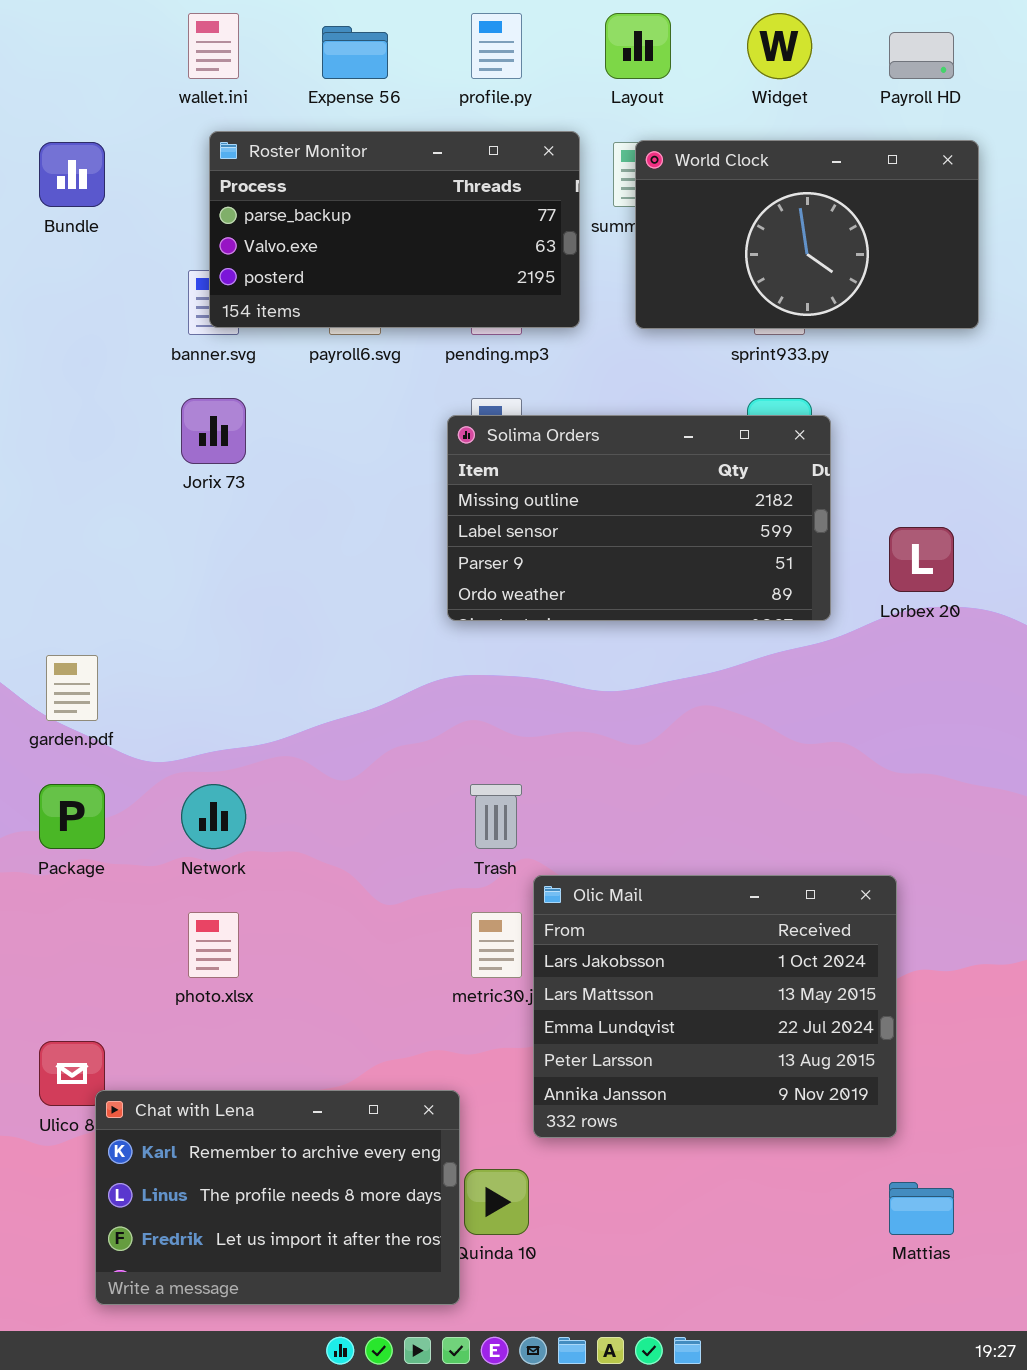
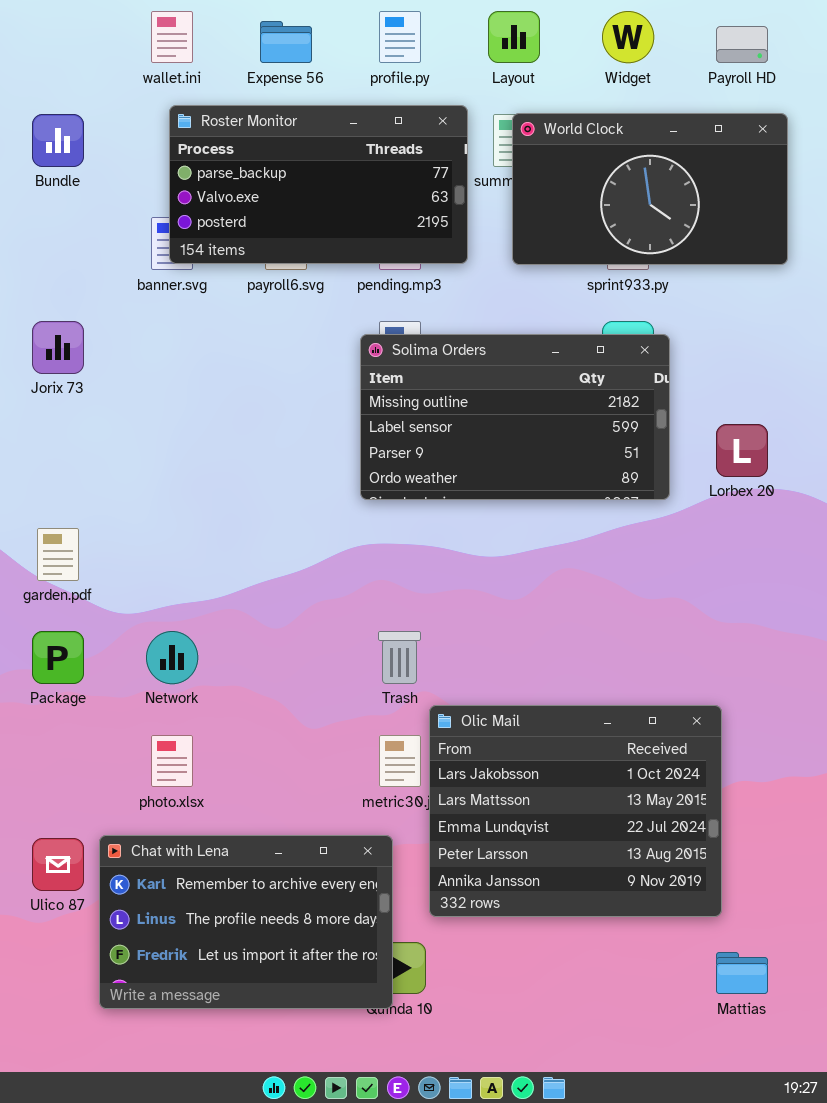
Jorix 73: [181,398,246,464] -> [32,321,84,374], moved
Chat with Lena: [95,1090,460,1305] -> [99,835,393,1009], moved

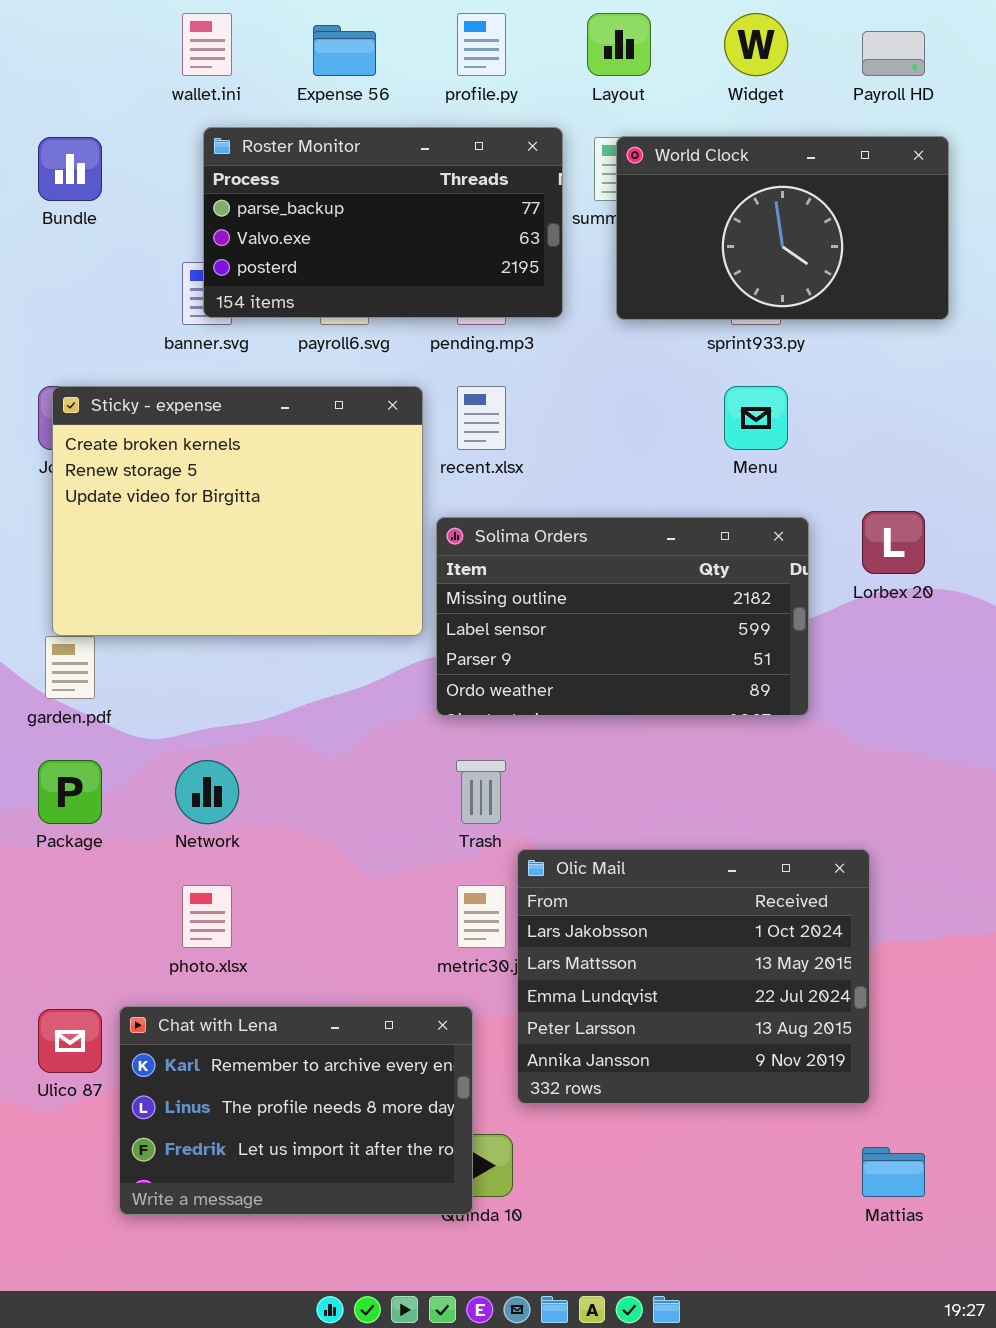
Sticky - expense: none -> [52,386,423,636], opened
Solima Orders: [360,334,670,500] -> [436,517,809,716], moved

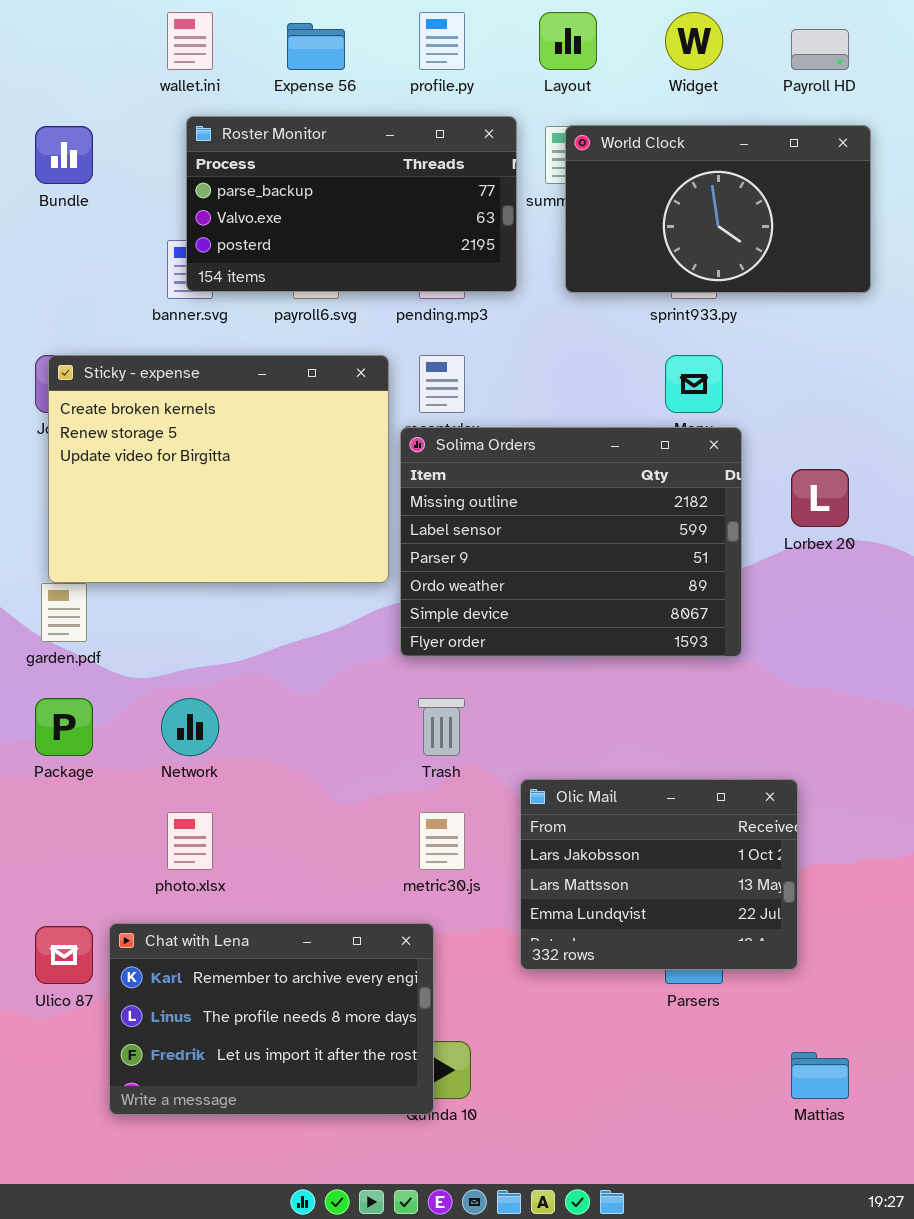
Solima Orders: [436,517,809,716] -> [400,427,742,657], resized
Olic Mail: [517,849,870,1104] -> [520,779,798,970], resized

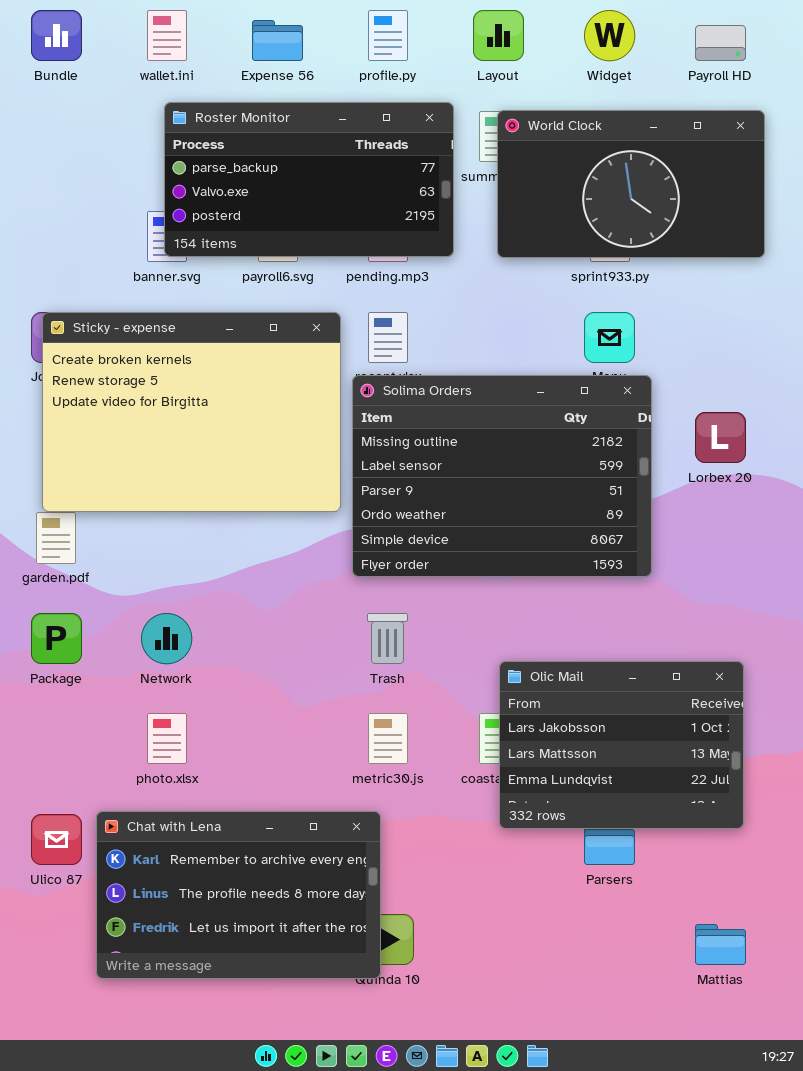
Bundle: [35,126,93,184] -> [31,10,82,61], moved
Olic Mail: [520,779,798,970] -> [499,661,744,829], moved

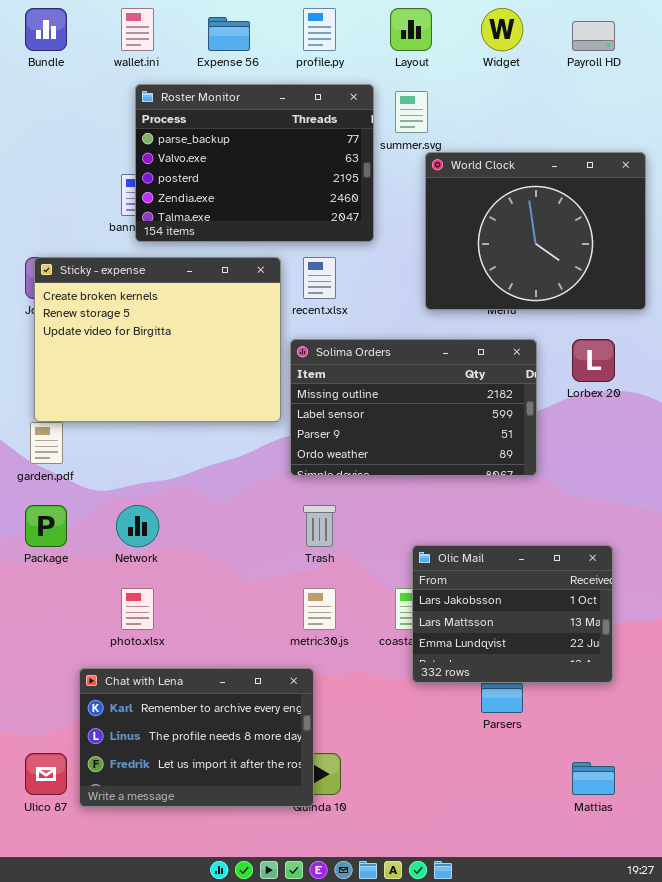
Roster Monitor: [164,102,454,257] -> [135,84,374,242], resized
World Clock: [497,110,765,258] -> [425,152,646,310], moved, resized
Solima Orders: [352,375,652,577] -> [290,339,537,476], resized
Ulico 87: [31,814,82,865] -> [25,753,67,795], moved

